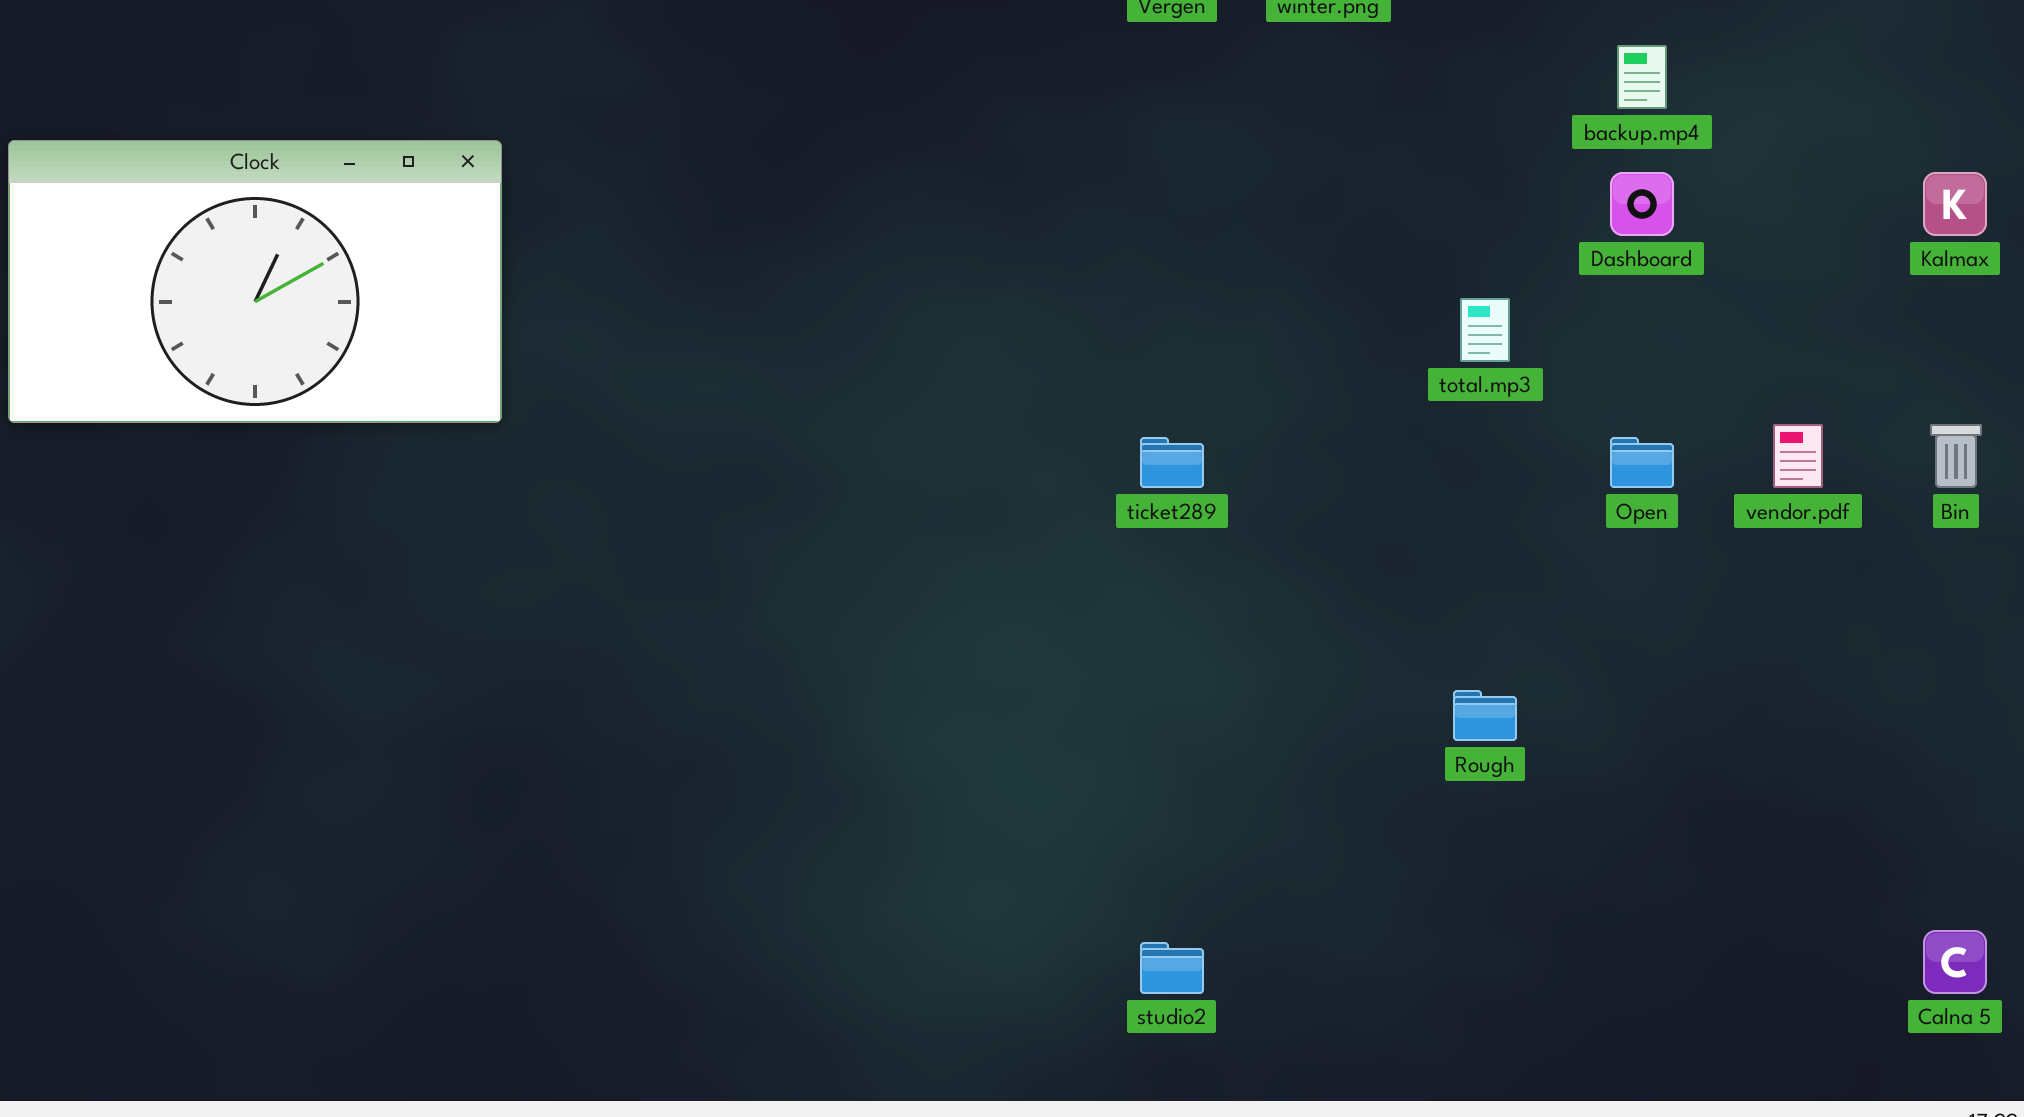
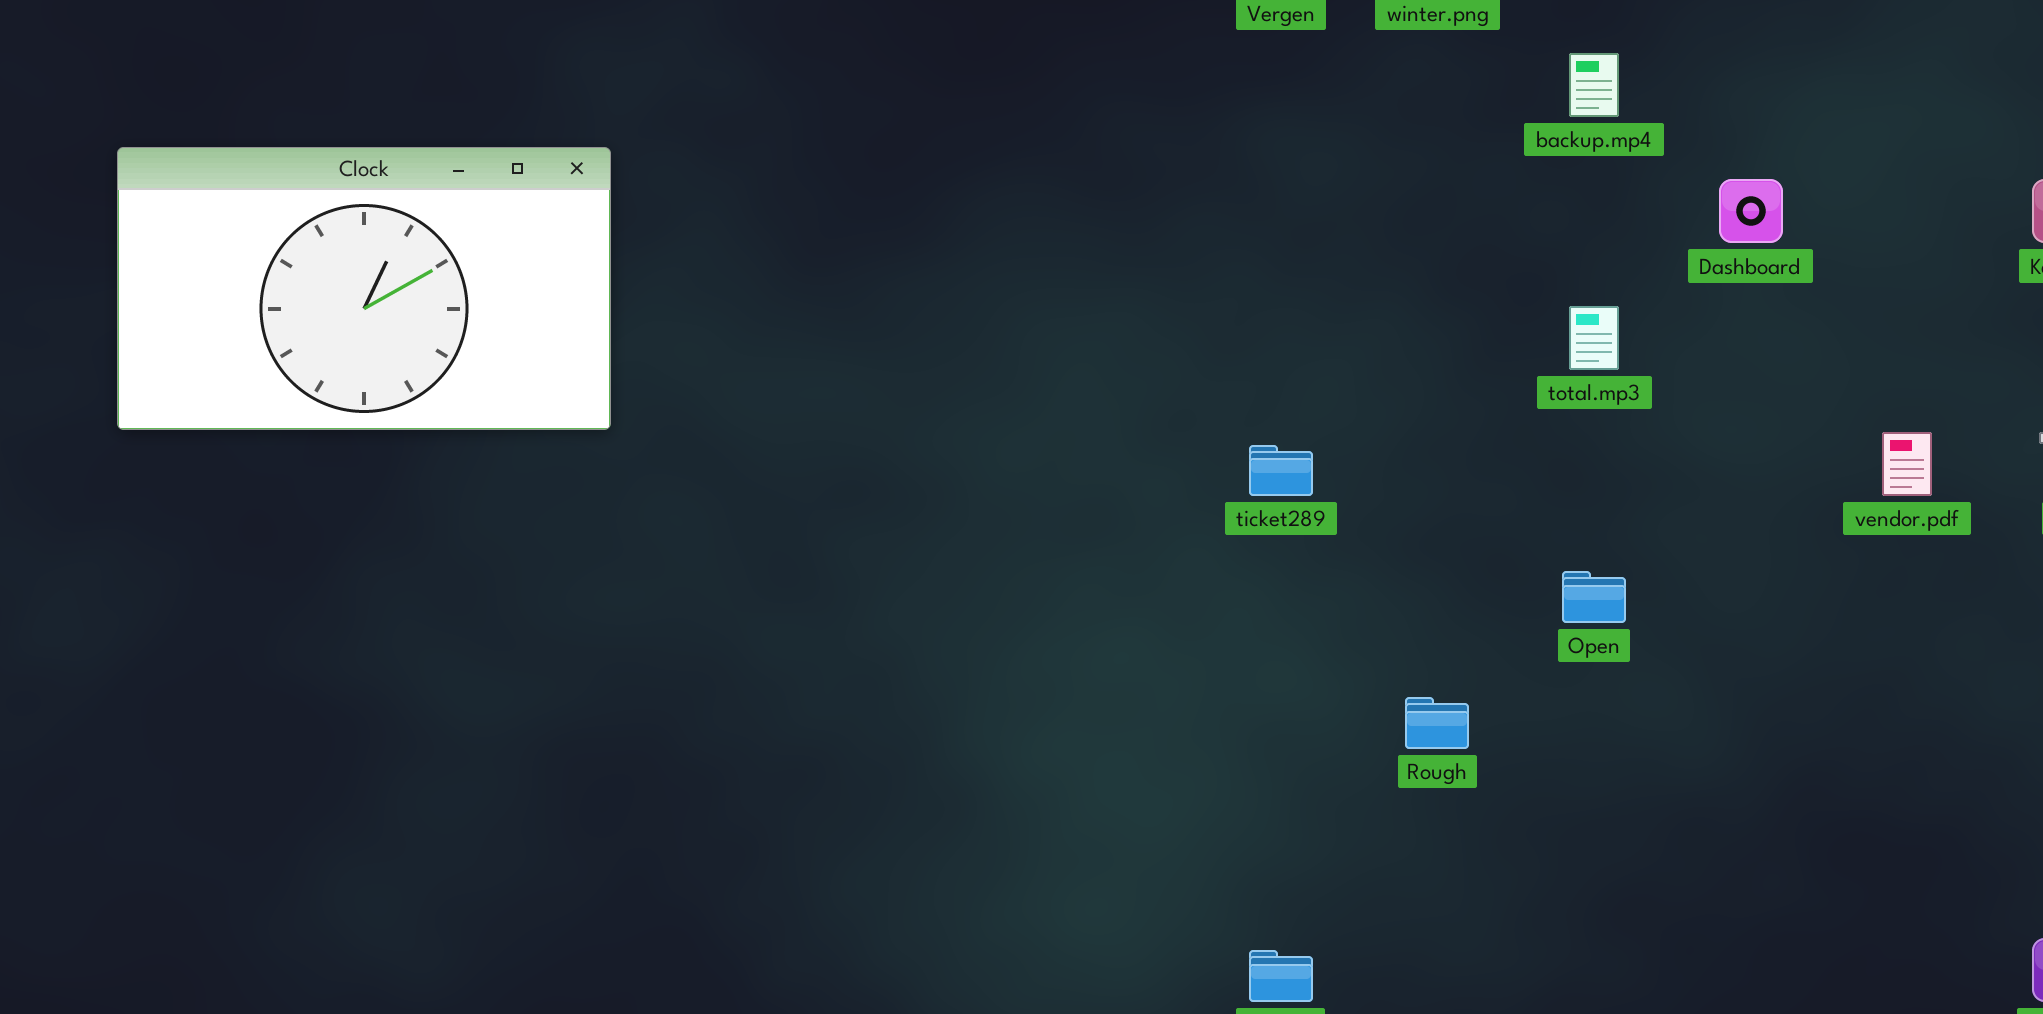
backup.mp4: [1617,45,1667,109] -> [1569,53,1619,117], moved
Open: [1610,437,1674,488] -> [1562,571,1626,623], moved
Rough: [1453,690,1517,741] -> [1405,697,1469,749], moved

